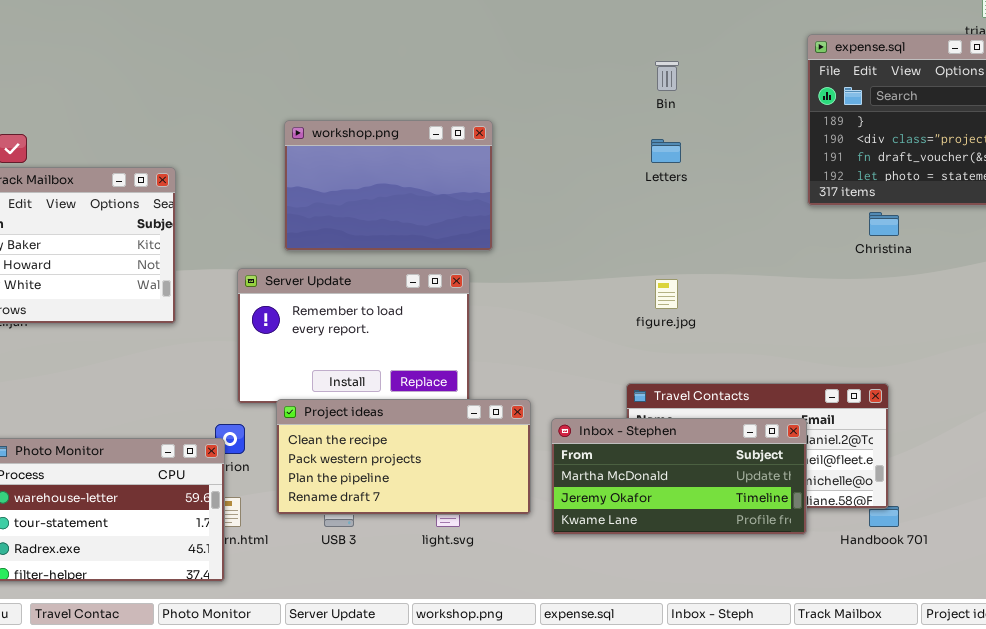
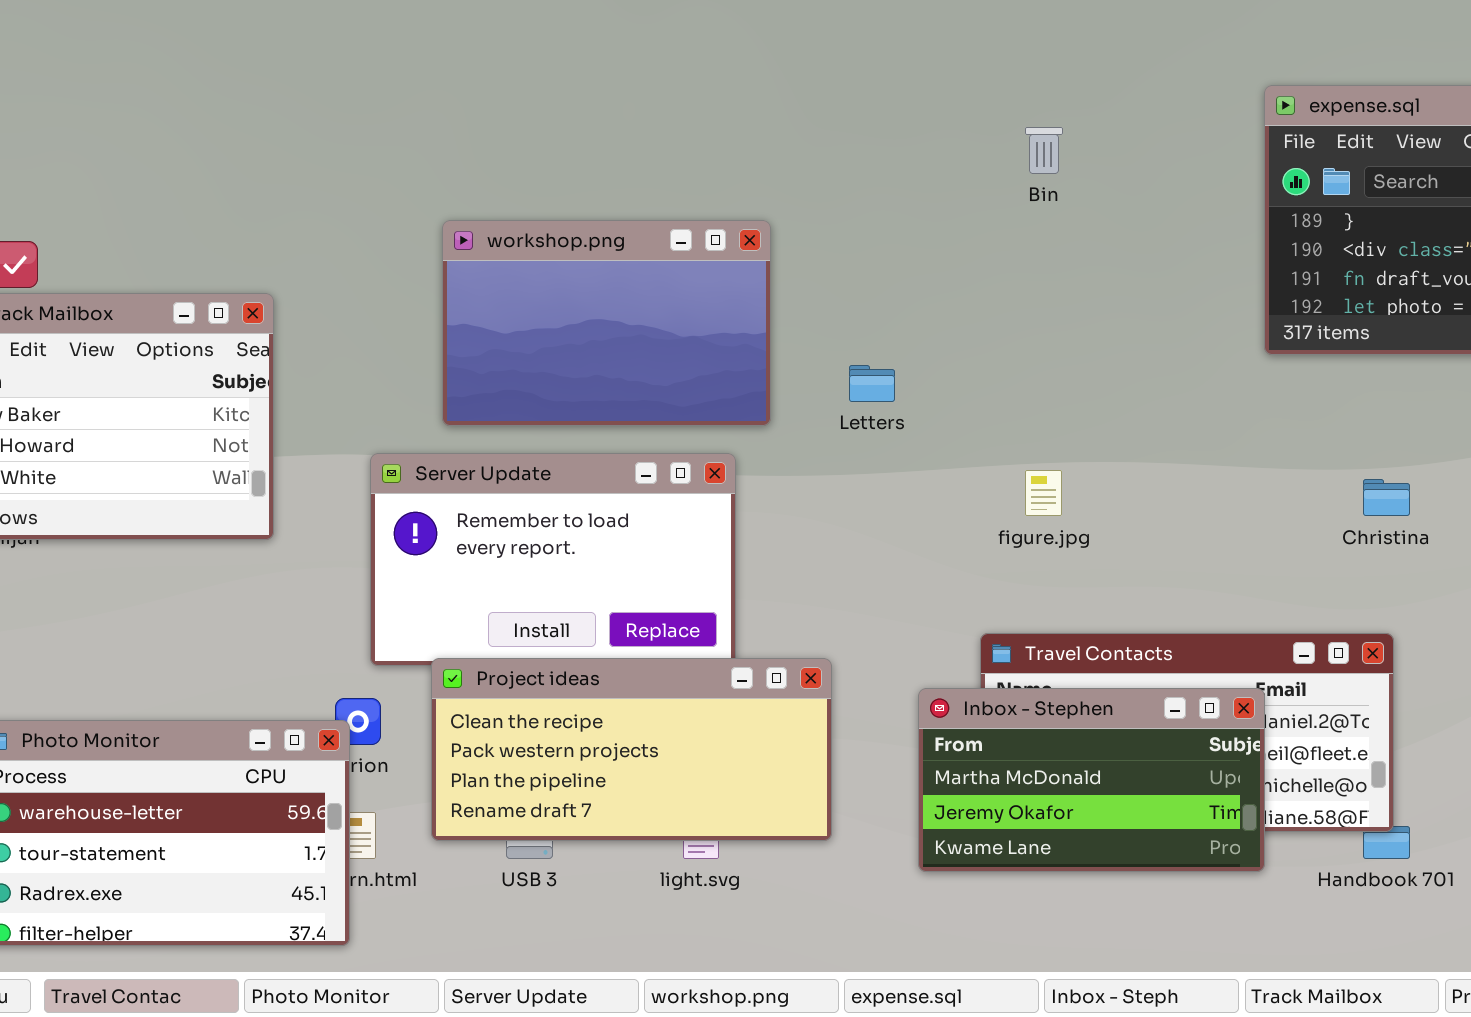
Letters: [651,139,681,163] -> [849,365,895,402], moved
Christina: [869,212,899,236] -> [1363,479,1410,516], moved
Inbox - Stephen: [551,418,807,535] -> [918,688,1265,872], resized

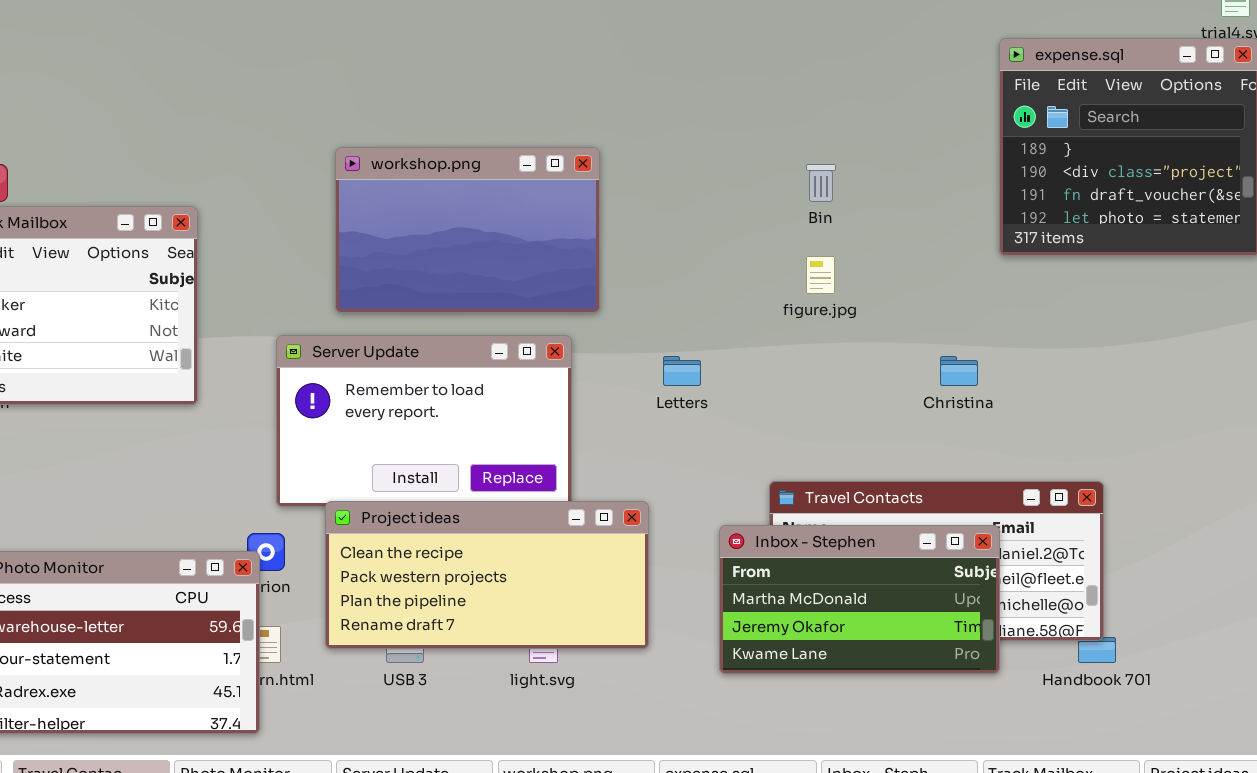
Bin: [1025,127,1063,174] -> [806,164,836,202], moved
Letters: [849,365,895,402] -> [663,356,701,386], moved
figure.jpg: [1025,470,1062,516] -> [806,256,835,294], moved
Christina: [1363,479,1410,516] -> [940,356,978,386], moved

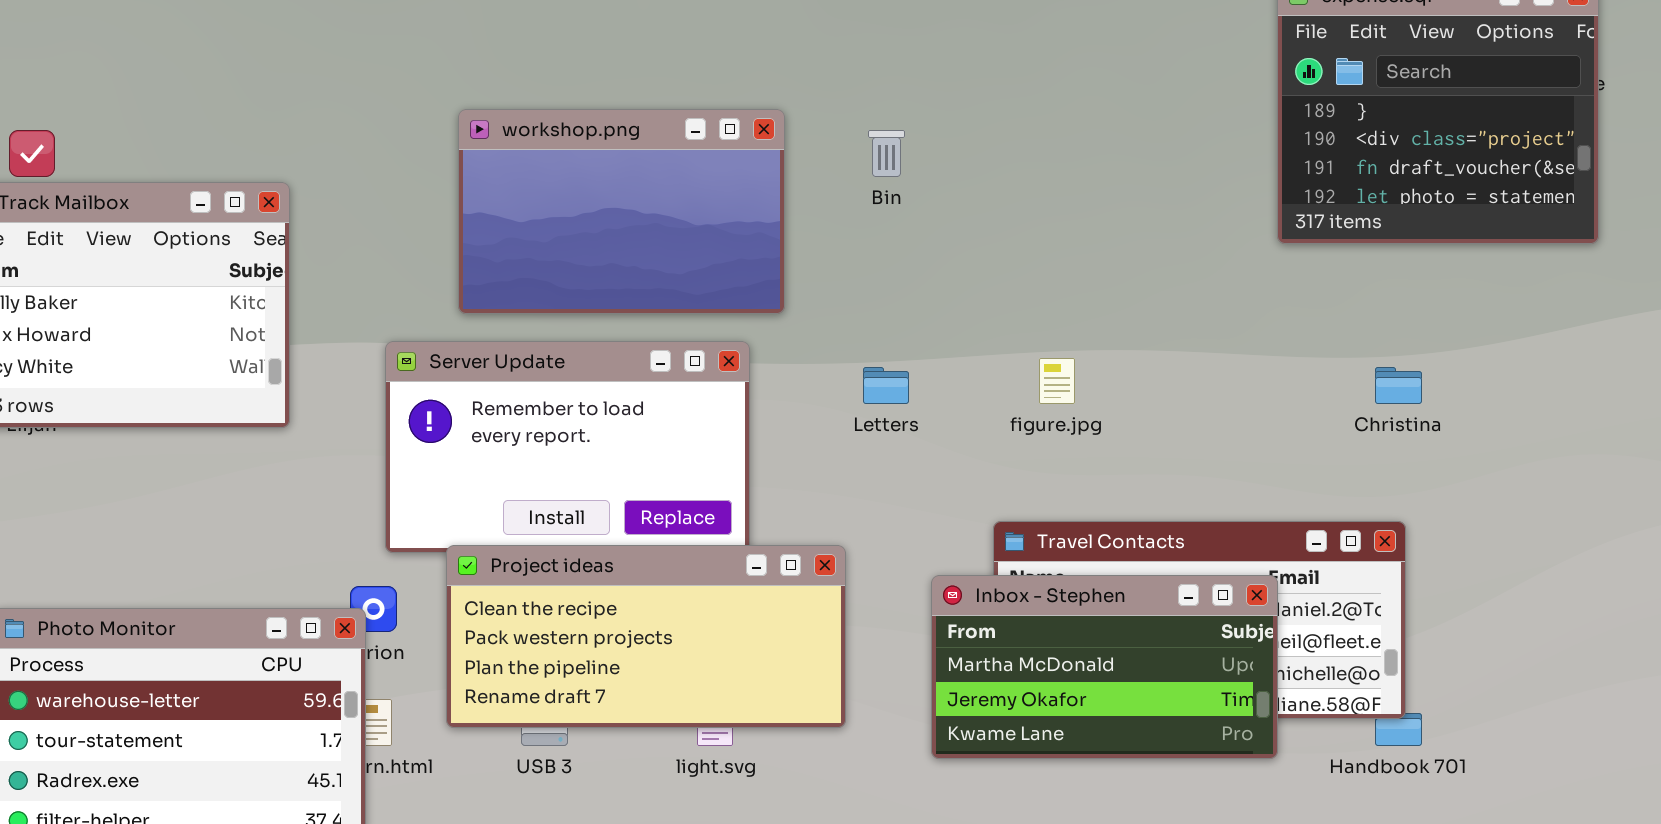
Bin: [806,164,836,202] -> [868,130,905,177], moved
figure.jpg: [806,256,835,294] -> [1039,358,1075,404], moved
Christina: [940,356,978,386] -> [1375,367,1422,404], moved

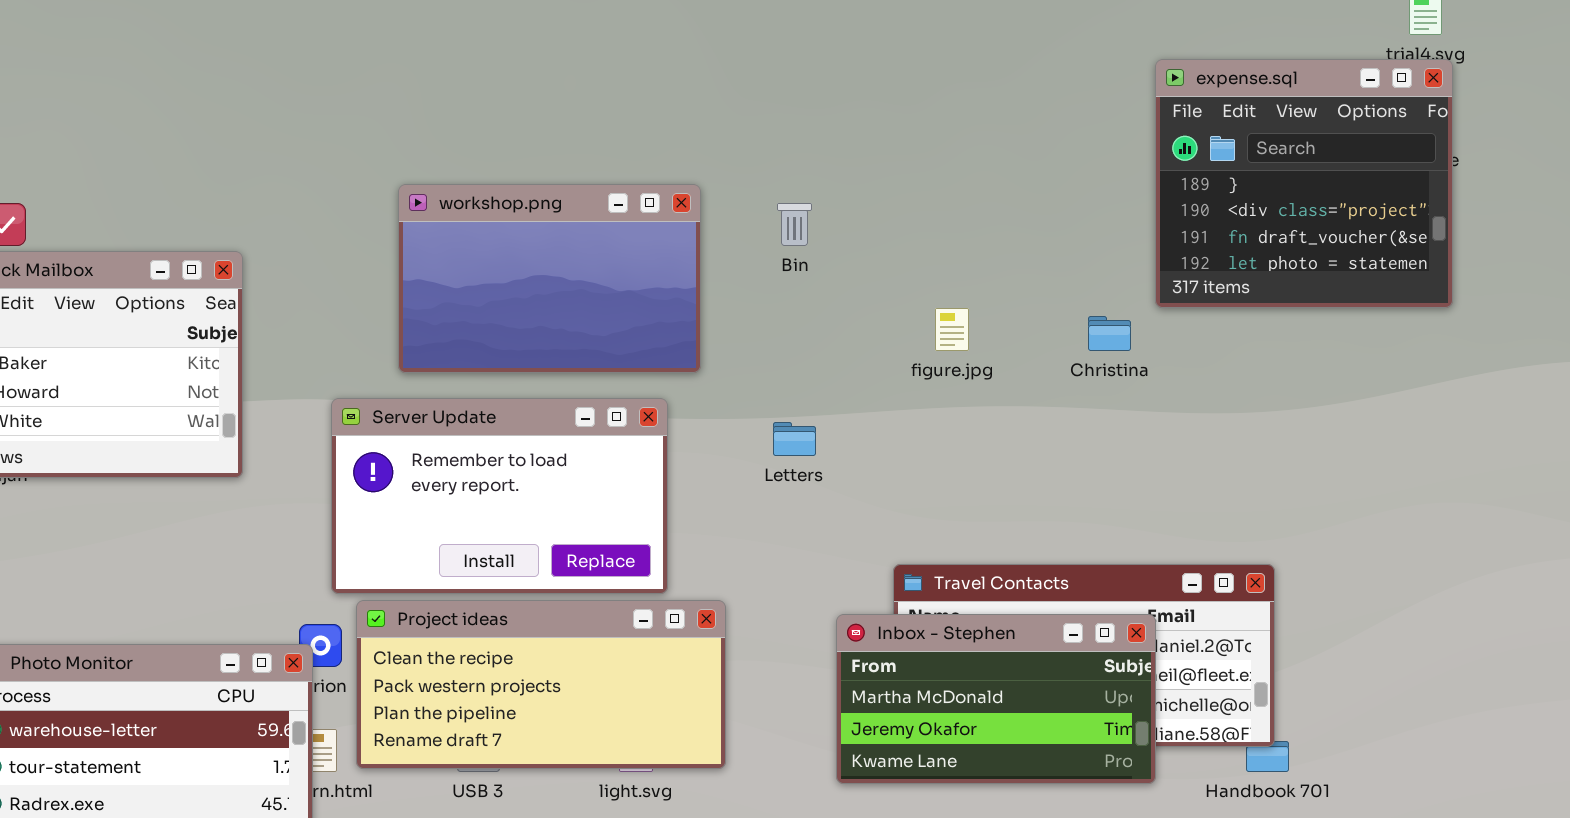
figure.jpg: [1039,358,1075,404] -> [935,308,969,351], moved
Christina: [1375,367,1422,404] -> [1088,316,1131,351], moved
Project ideas: [446,545,846,728] -> [356,600,726,769], moved

